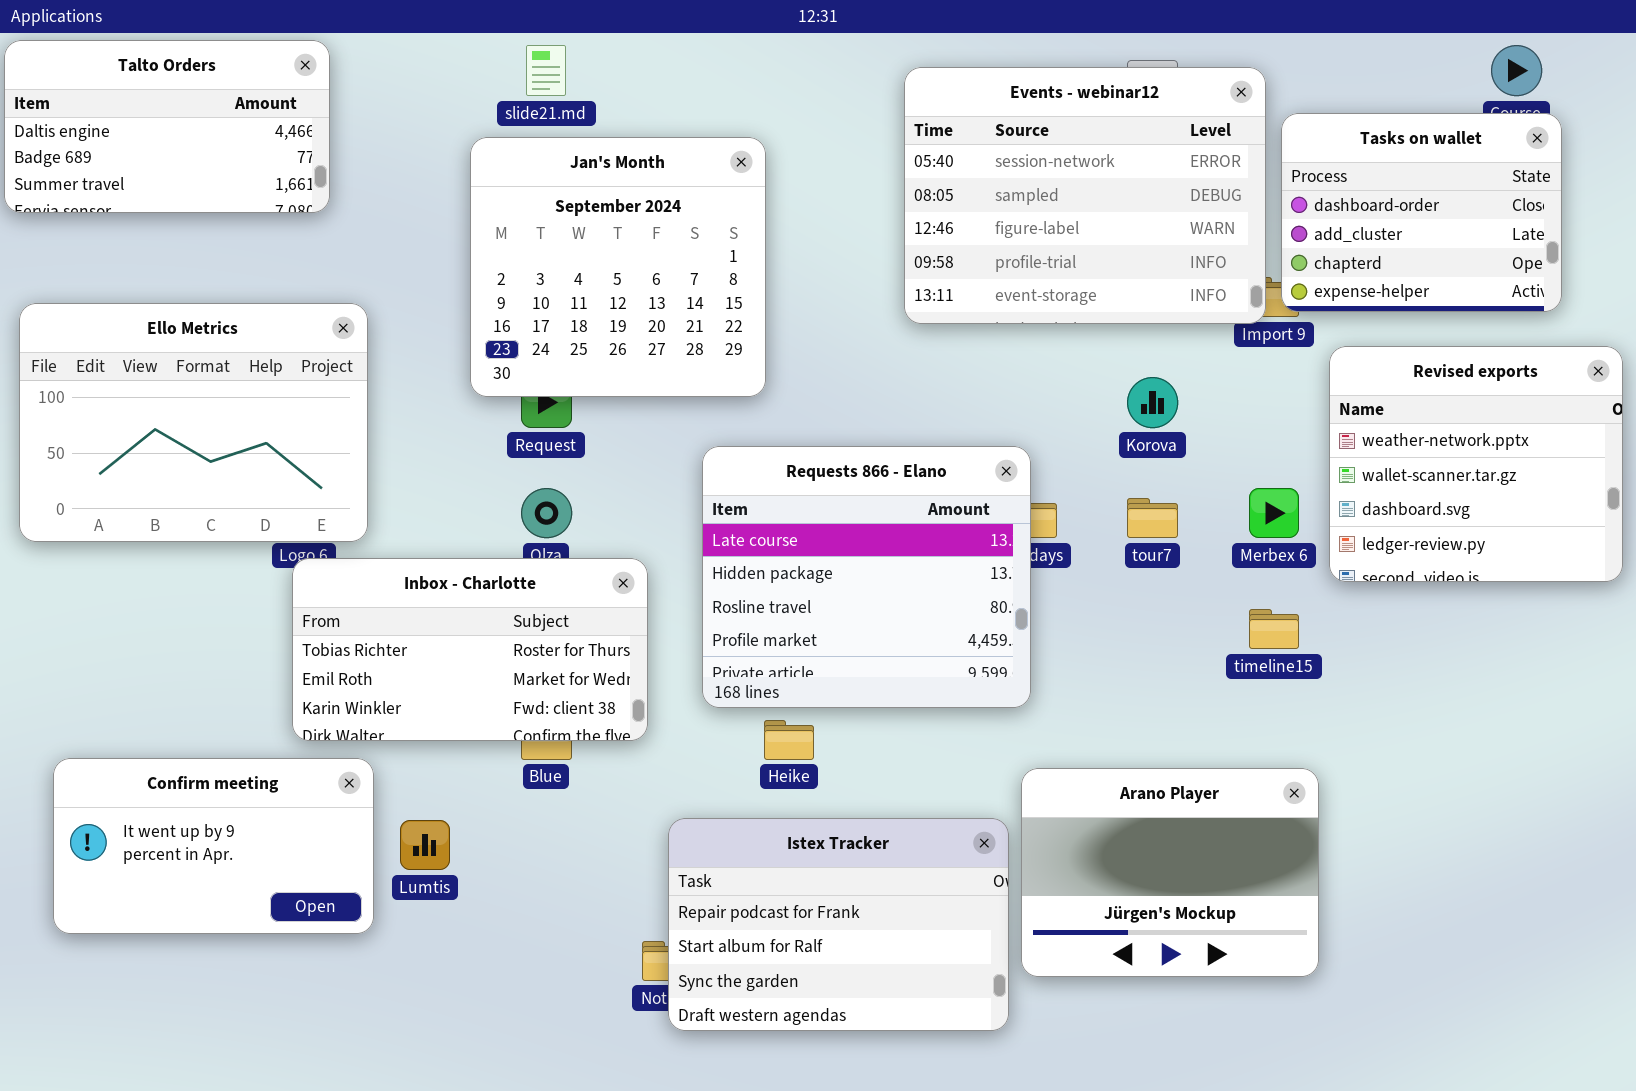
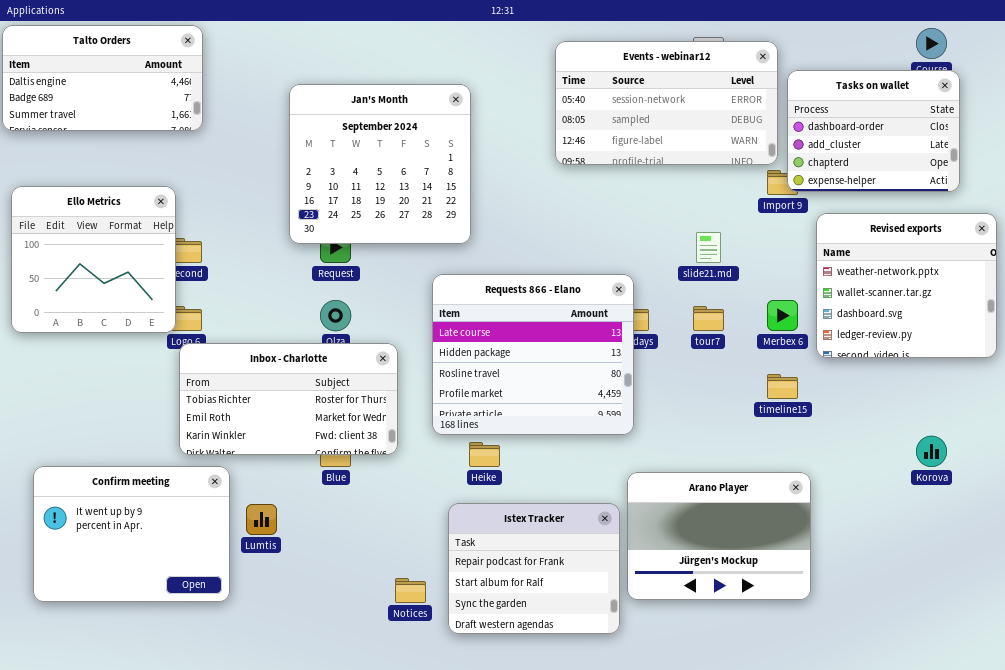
slide21.md: [526,45,566,96] -> [696,232,721,263], moved
Events - webinar12: [904,67,1266,324] -> [555,41,778,165], resized
Ello Metrics: [19,303,368,542] -> [11,186,176,333], resized
Korova: [1127,377,1178,428] -> [916,436,947,467], moved
Confirm meeting: [53,758,374,934] -> [33,466,230,602], resized
Istex Tracker: [668,818,1009,1031] -> [448,503,620,634], resized

